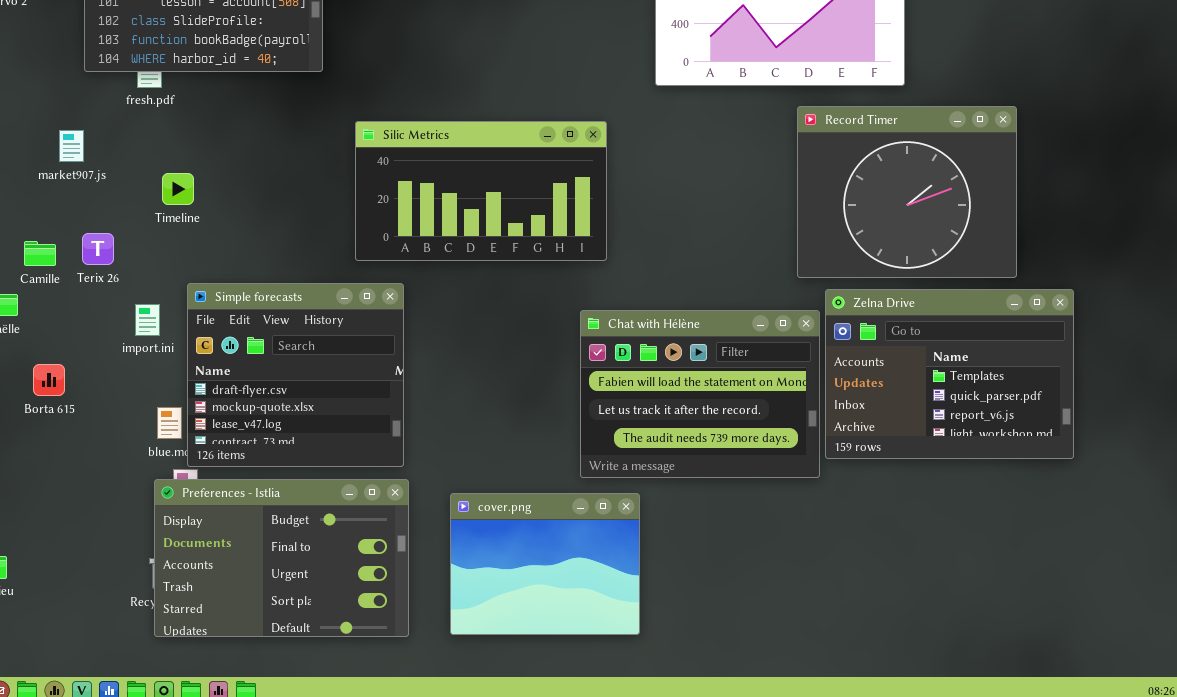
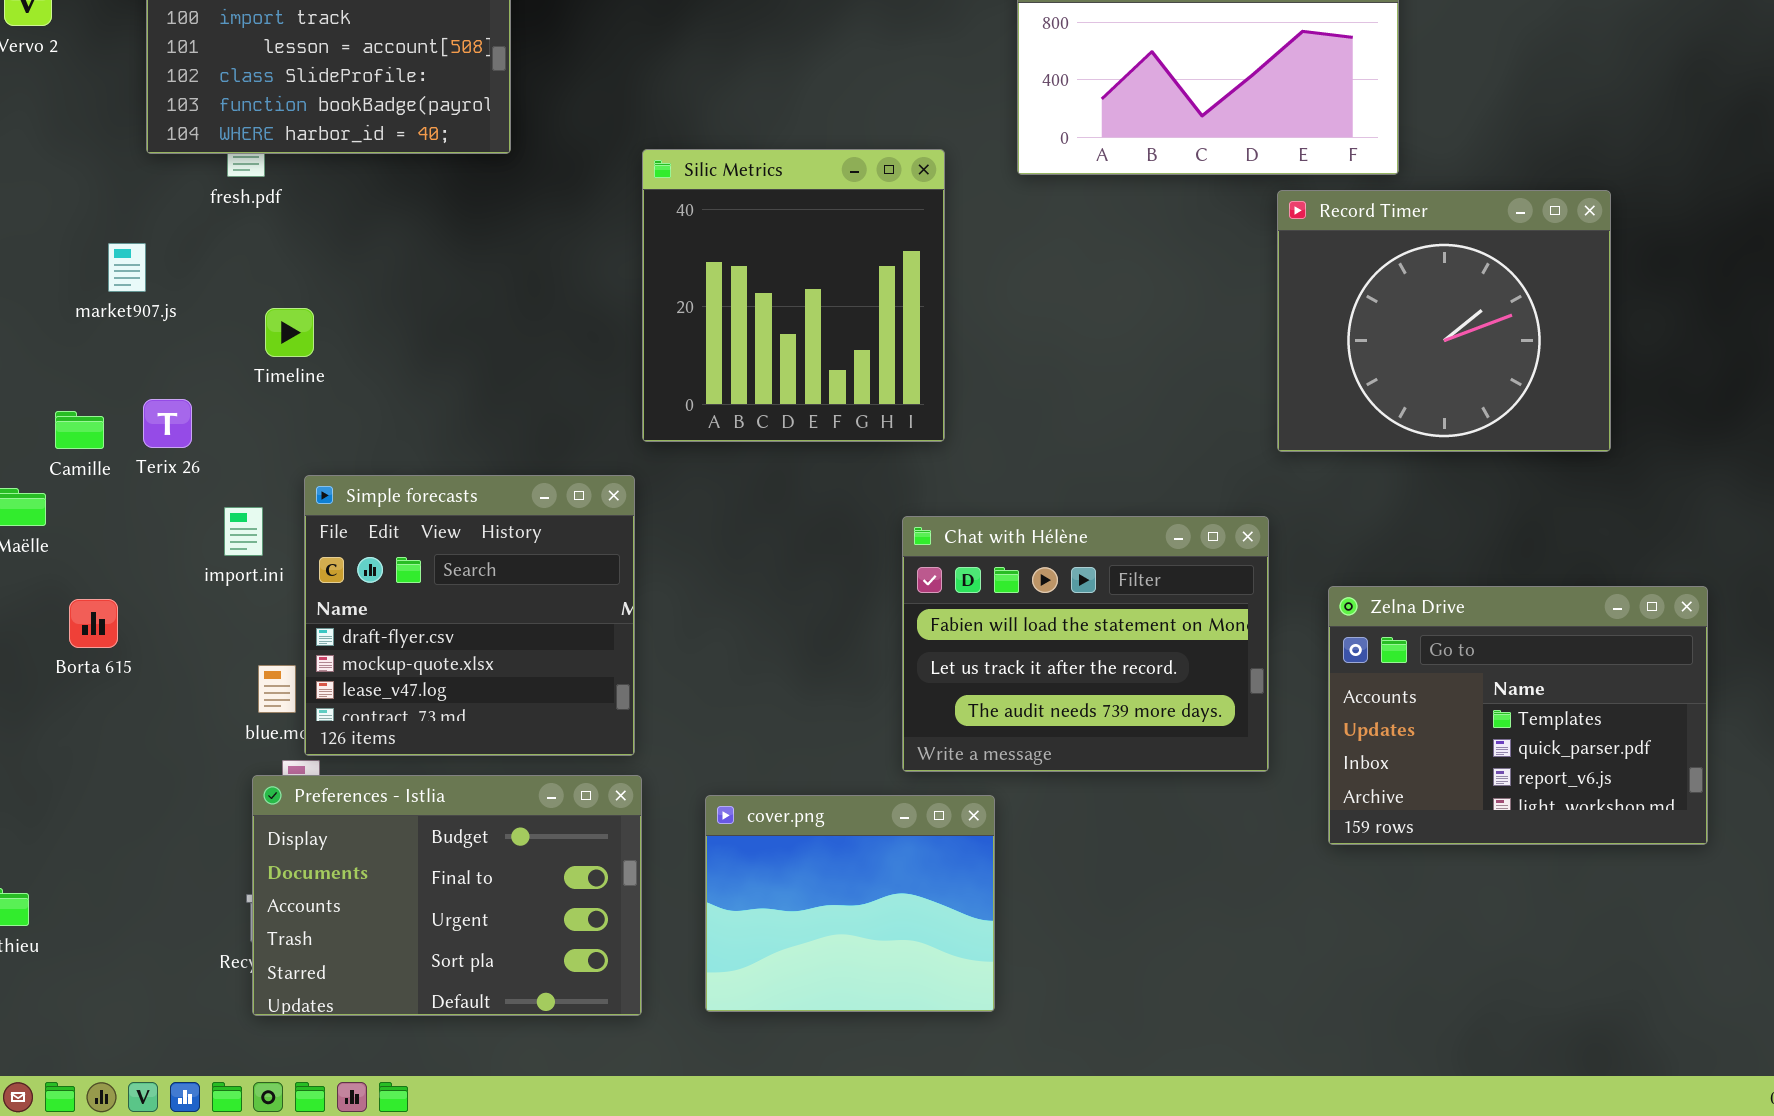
Record Timer: [797,106,1017,278] -> [1277,190,1611,452], moved
Silic Metrics: [355,121,607,261] -> [642,149,945,442], resized
Zelna Drive: [825,289,1074,459] -> [1328,586,1708,845], moved

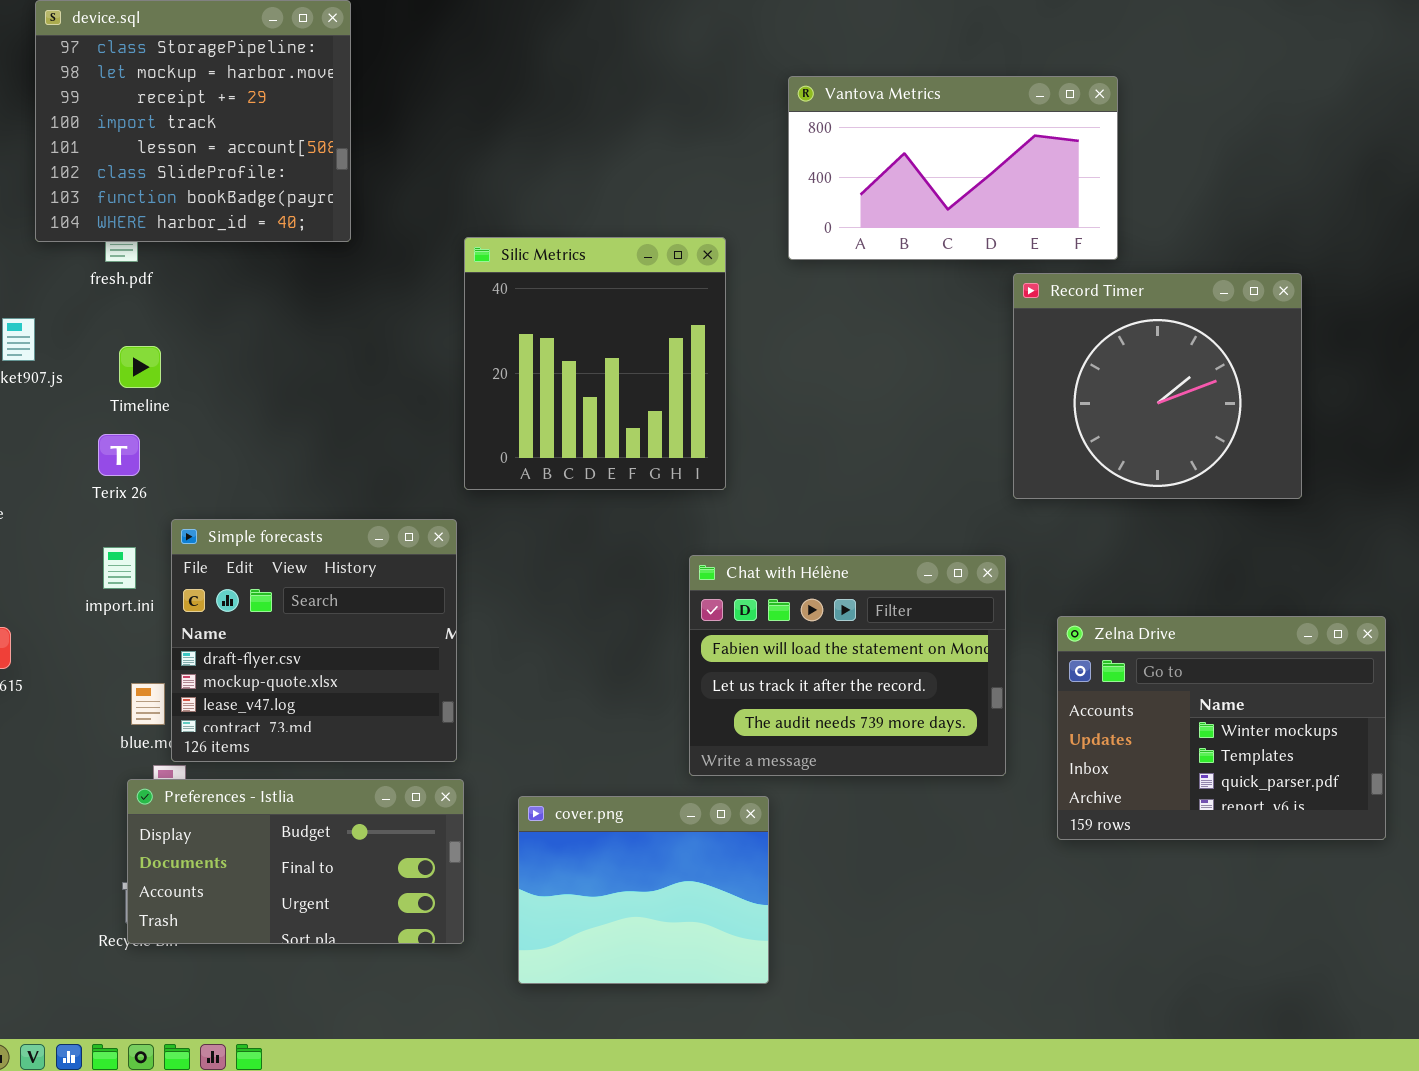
Timeline: [265,308,314,357] -> [119,346,161,388], moved
Terix 26: [143,399,192,448] -> [98,434,140,476], moved
Zelna Drive: [1328,586,1708,845] -> [1057,616,1386,840], scrolled up 1 row
Preferences - Istlia: [252,775,642,1016] -> [127,779,464,944], resized

